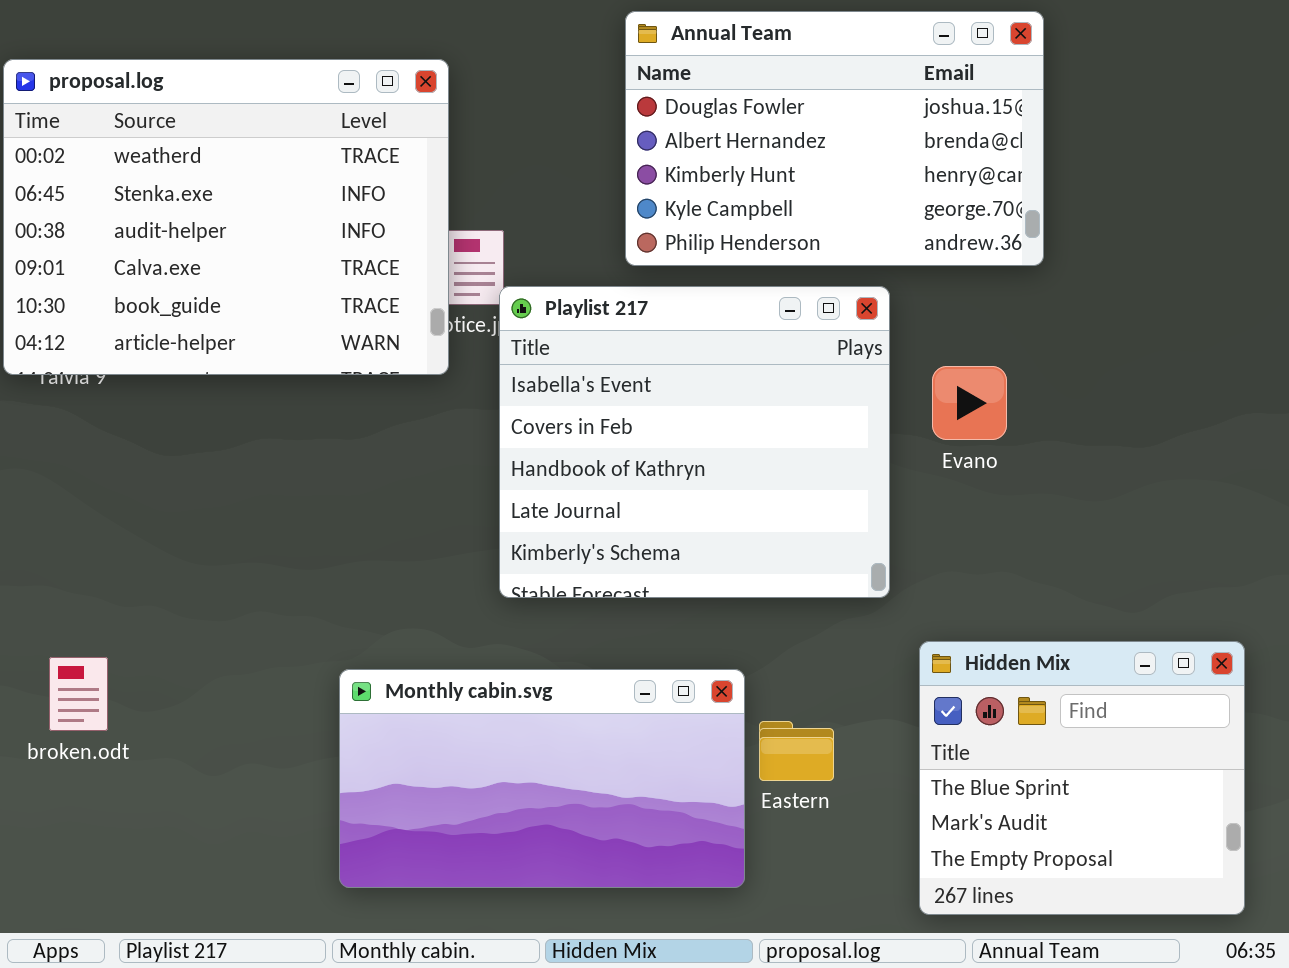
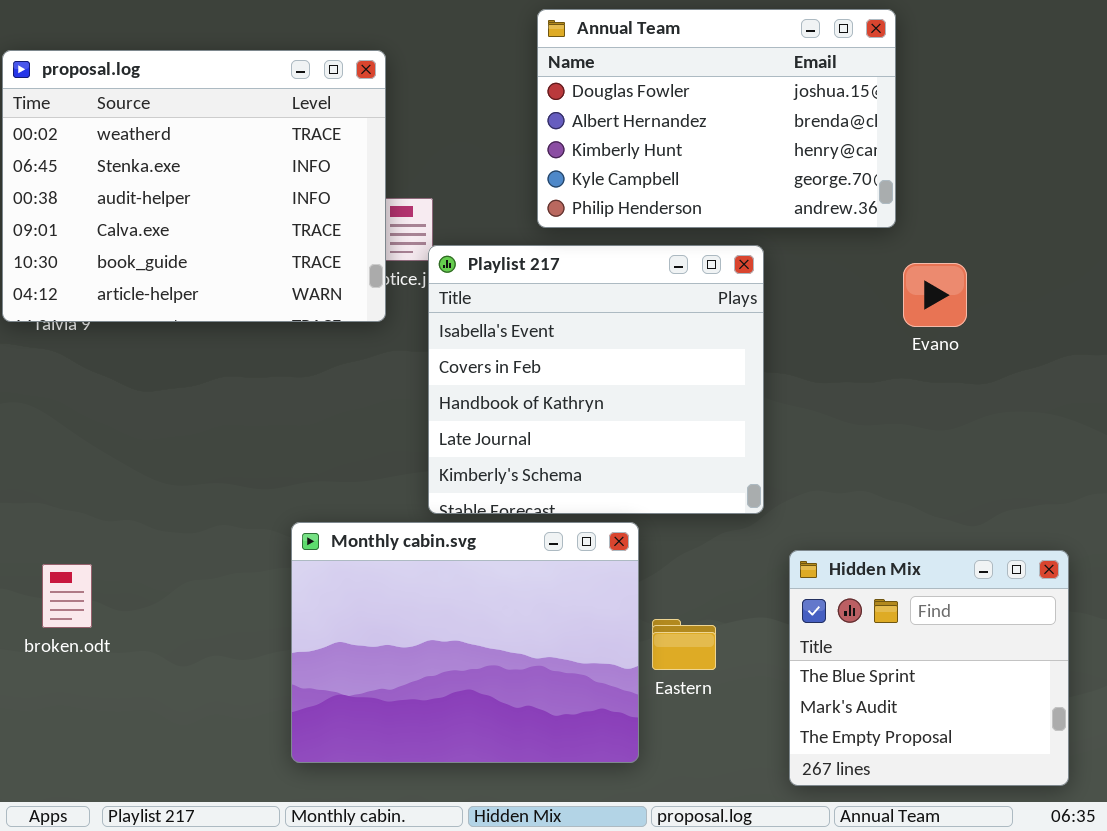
Evano: [932,366,1007,440] -> [903,263,967,327], moved
Monthly cabin.svg: [339,669,745,888] -> [291,522,639,763], resized

